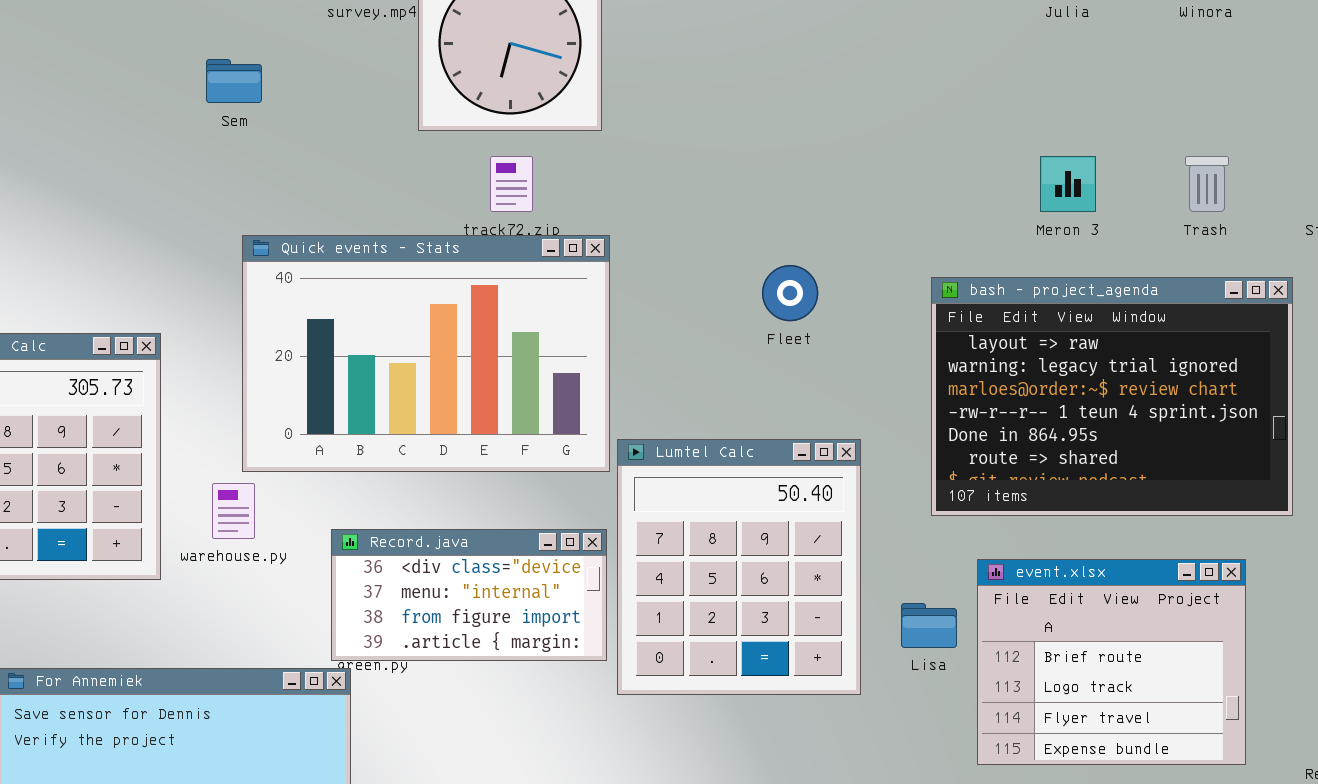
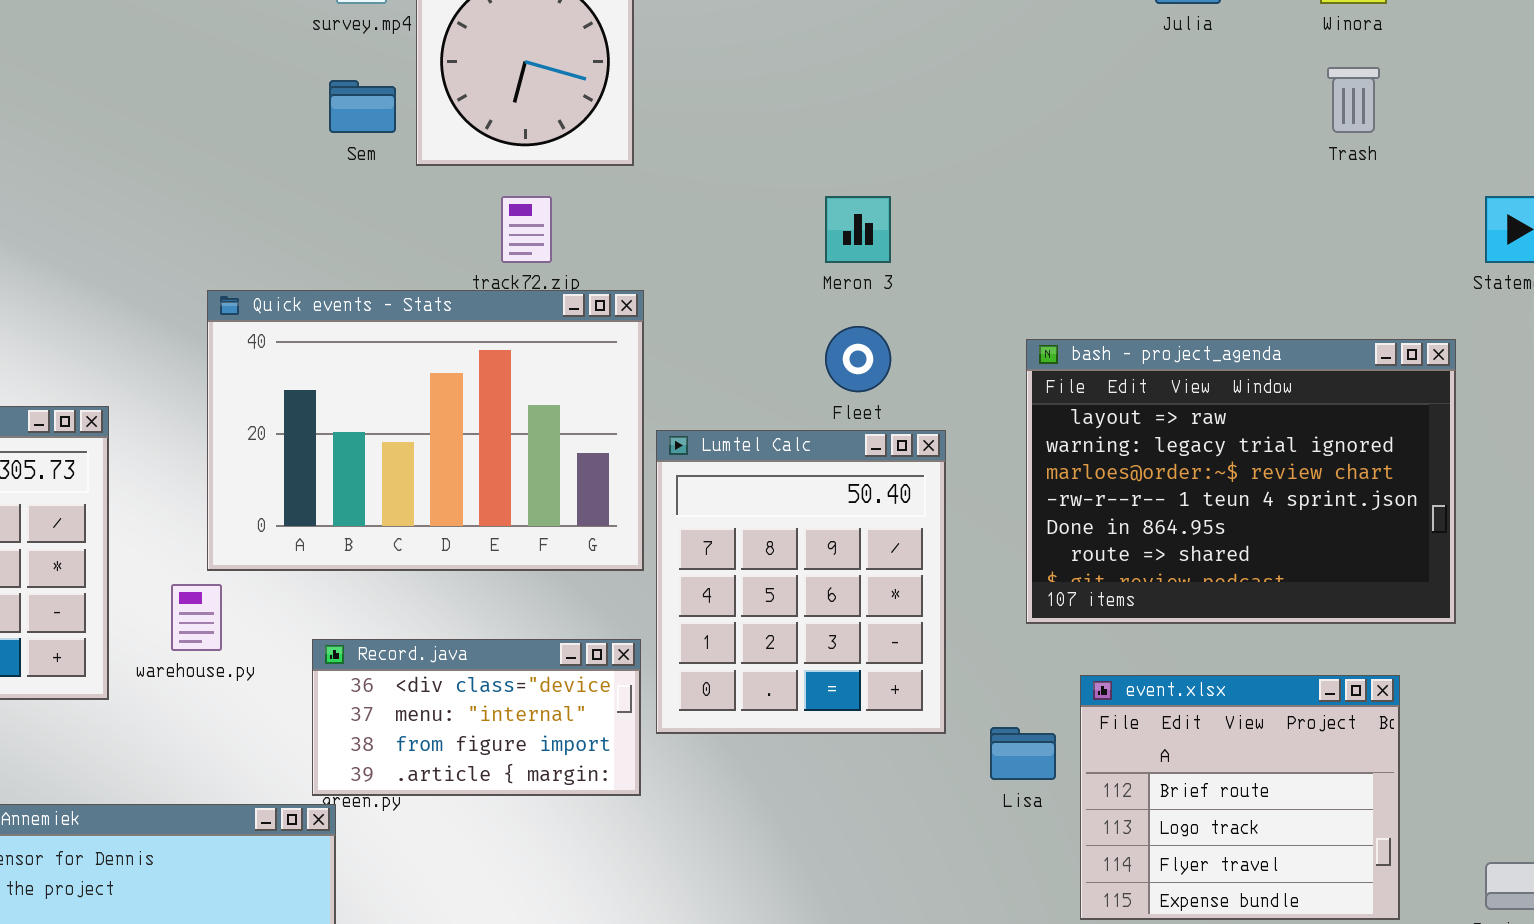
Sem: [206,59,262,103] -> [329,80,396,133], moved
Meron 3: [1040,156,1096,212] -> [825,196,891,263], moved
Trash: [1185,156,1229,212] -> [1327,67,1380,133], moved
Lumtel Calc: [617,439,861,695] -> [656,430,946,734], moved

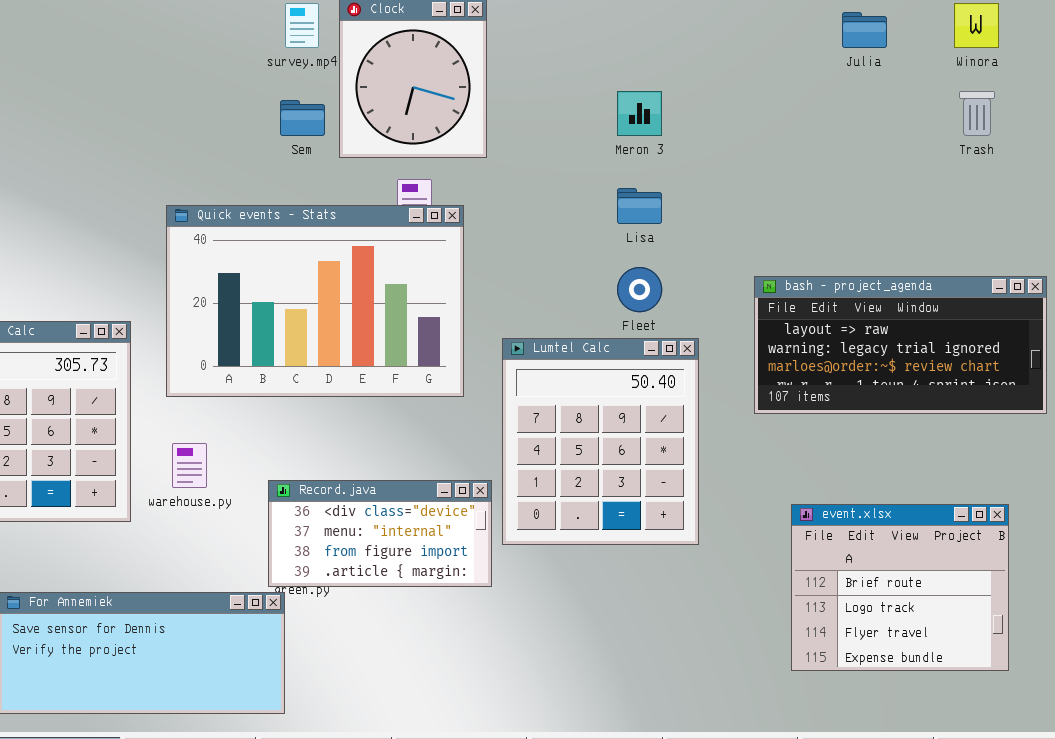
Meron 3: [825,196,891,263] -> [617,91,662,136], moved
Quick events - Stats: [207,290,644,571] -> [166,205,464,397], moved
bash - project_agenda: [1026,339,1456,624] -> [754,276,1047,414], resized
Lisa: [990,727,1056,780] -> [617,188,662,224], moved

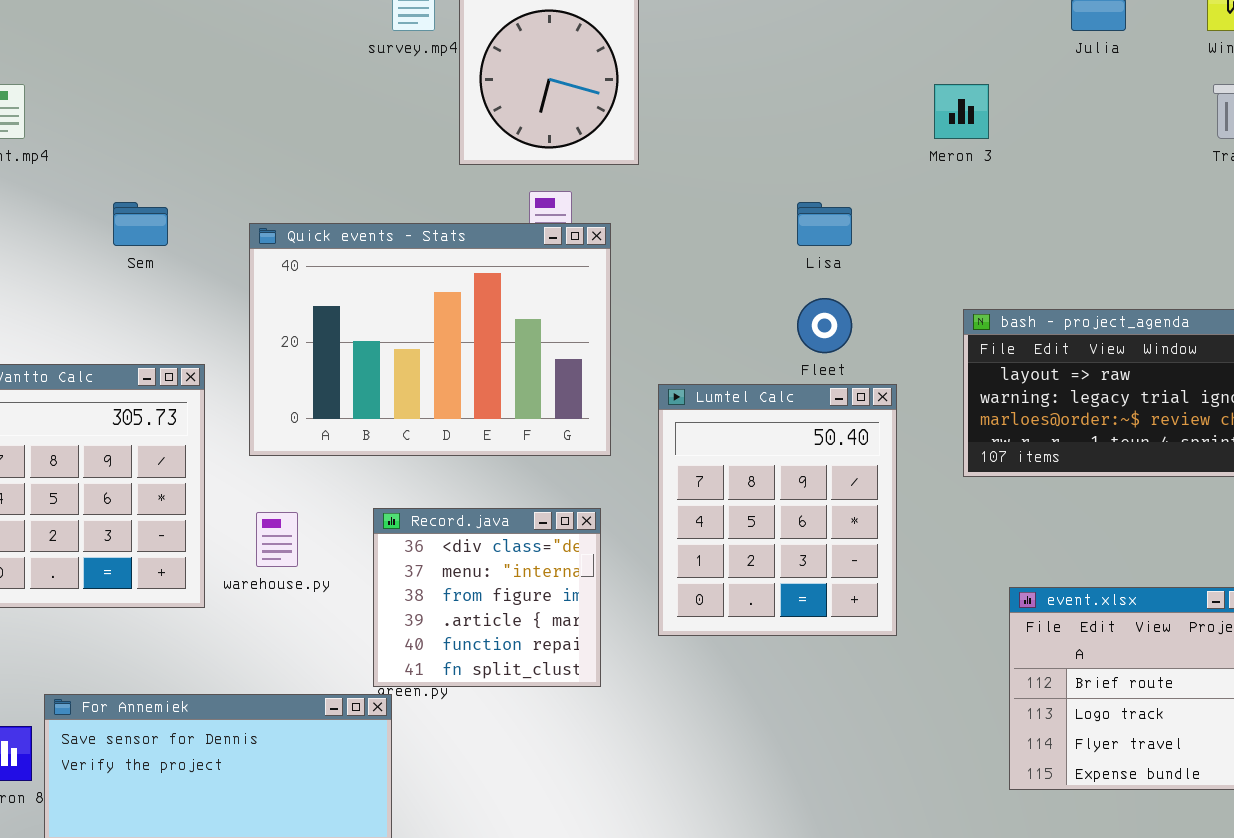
Meron 3: [617,91,662,136] -> [934,84,989,139], moved
Sem: [280,100,325,136] -> [113,202,168,246], moved
Record.java: [268,480,492,587] -> [373,508,601,687], resized

